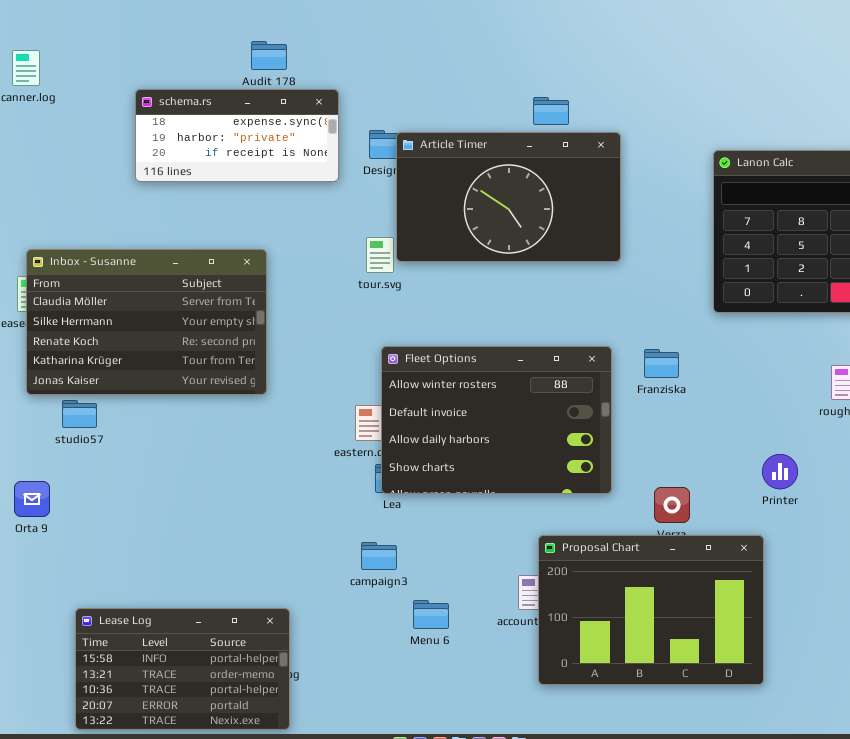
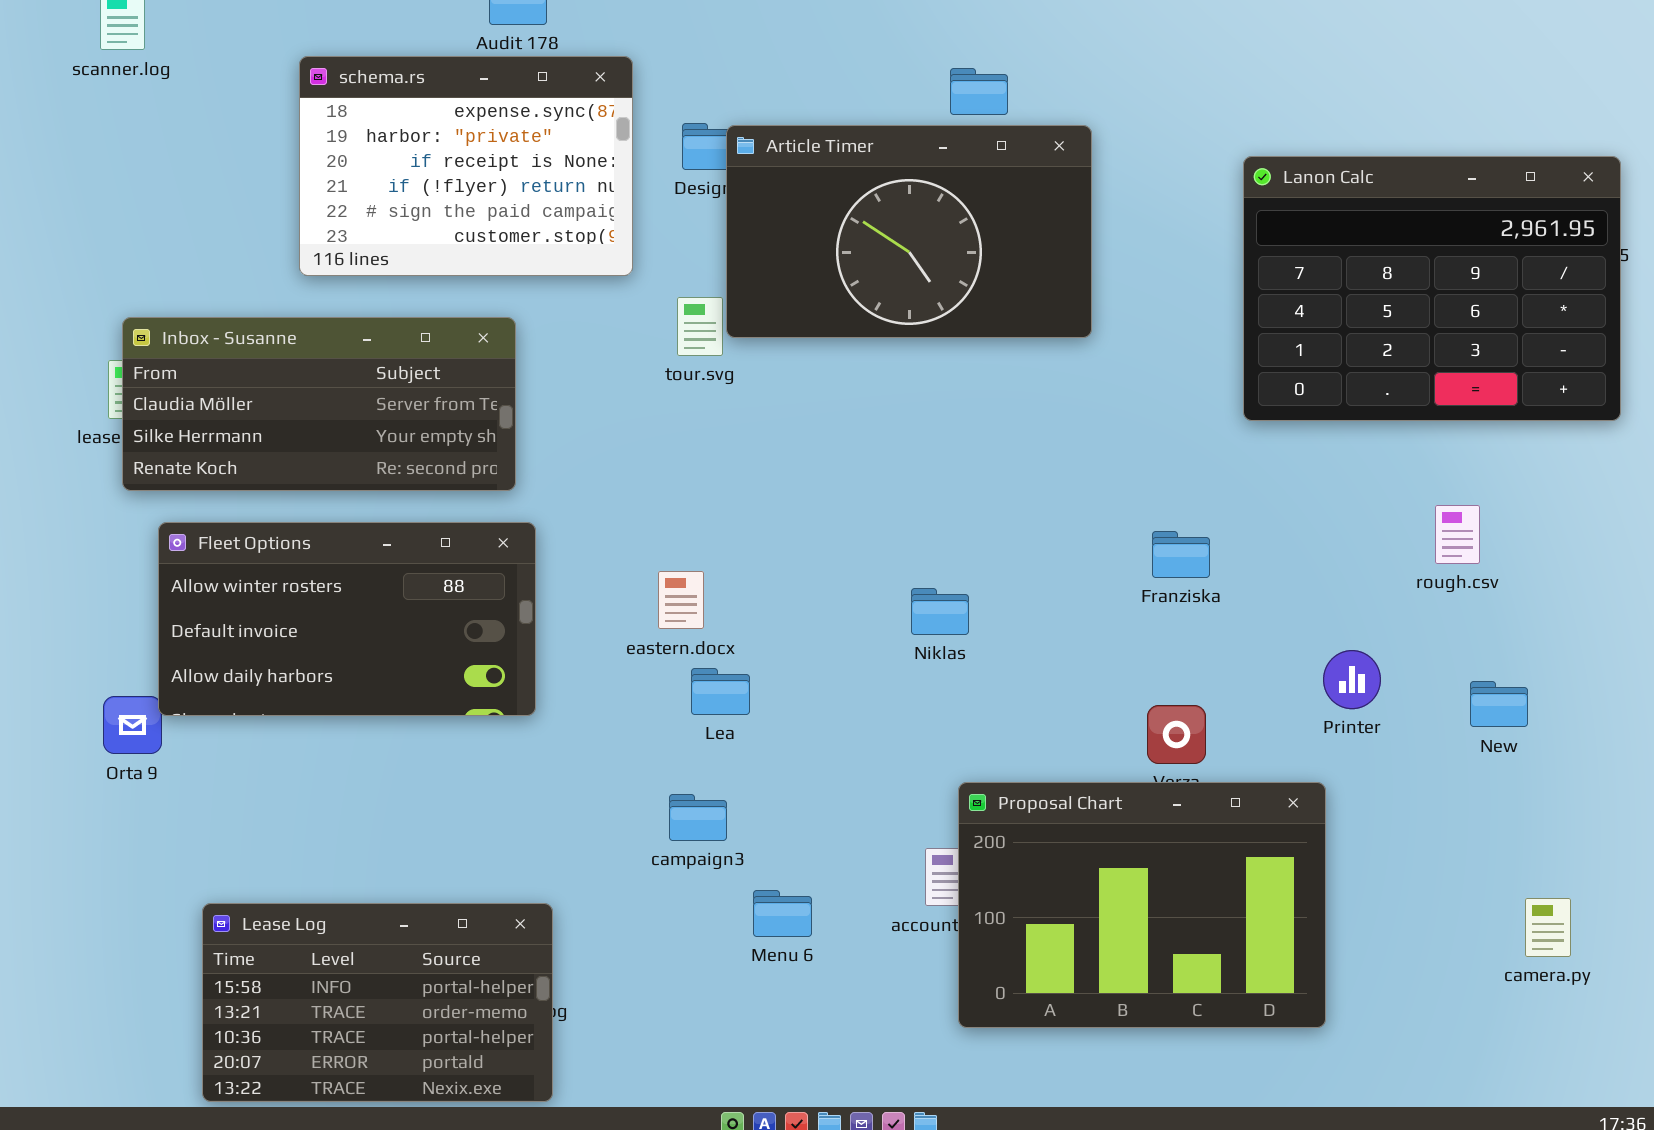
schema.rs: [135,89,339,182] -> [299,56,633,276], resized
Inbox - Susanne: [26,249,267,395] -> [122,317,516,491], resized
Fleet Options: [381,346,612,494] -> [158,522,536,716], moved, resized
Franziska: [644,349,679,378] -> [1152,531,1210,578], moved

